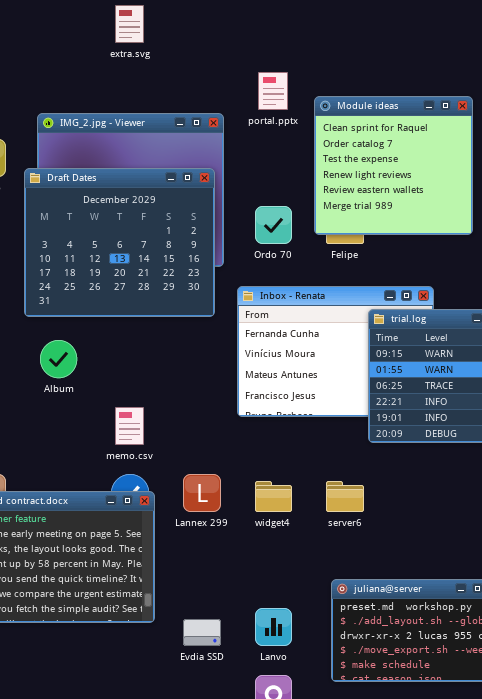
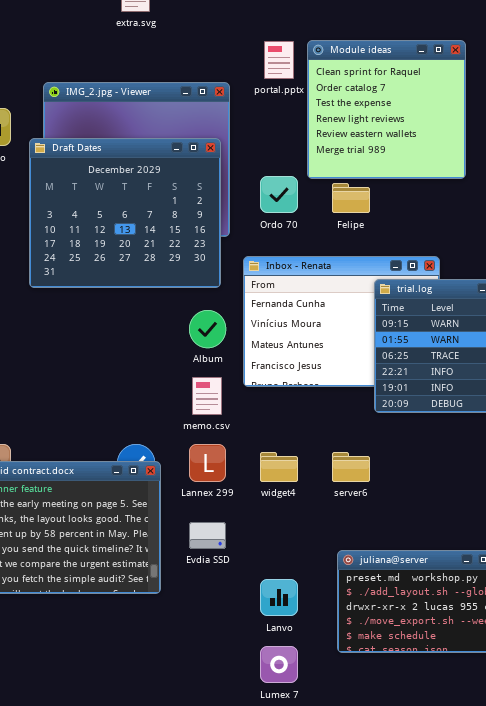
Module ideas: [314,96,473,235] -> [307,40,466,179], moved
Album: [40,340,77,378] -> [189,310,226,348], moved
memo.csv: [115,407,144,445] -> [192,377,222,415], moved
Evdia SSD: [183,619,221,646] -> [189,522,226,549], moved

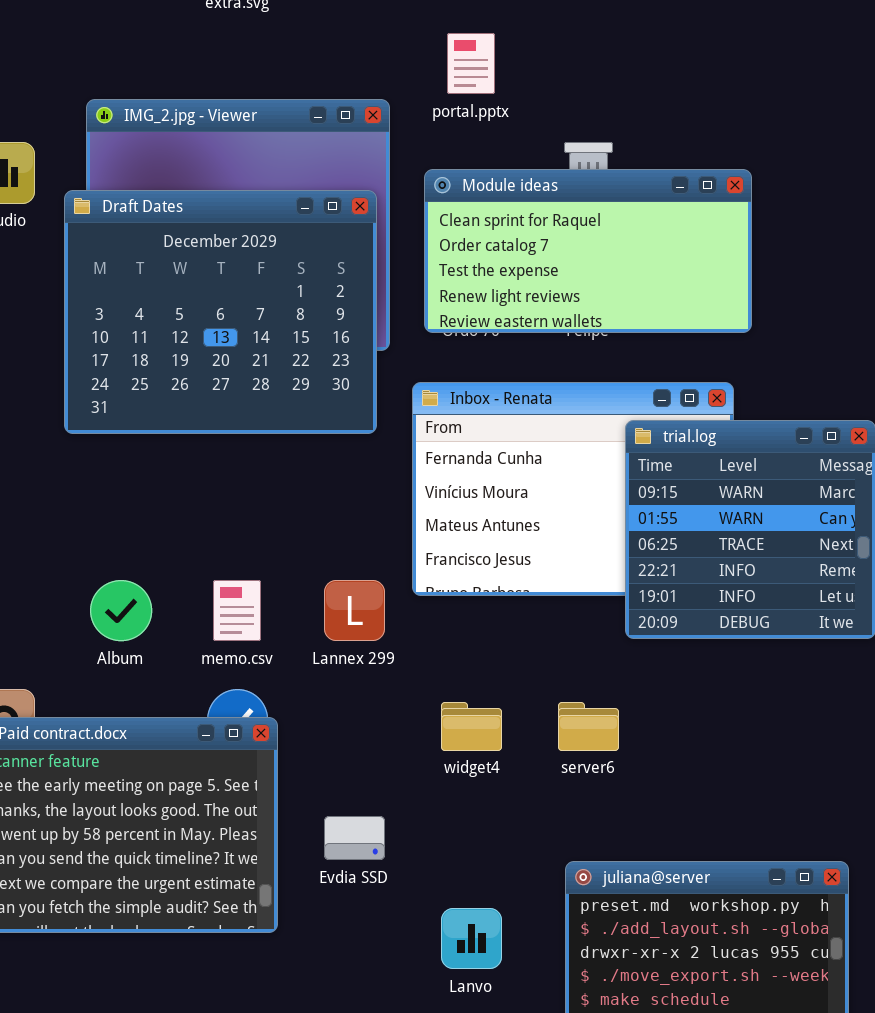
Module ideas: [307,40,466,179] -> [424,169,752,333], moved, resized
Album: [189,310,226,348] -> [90,580,152,641], moved
memo.csv: [192,377,222,415] -> [213,580,261,641], moved
Lannex 299: [189,444,226,482] -> [324,580,385,641], moved

